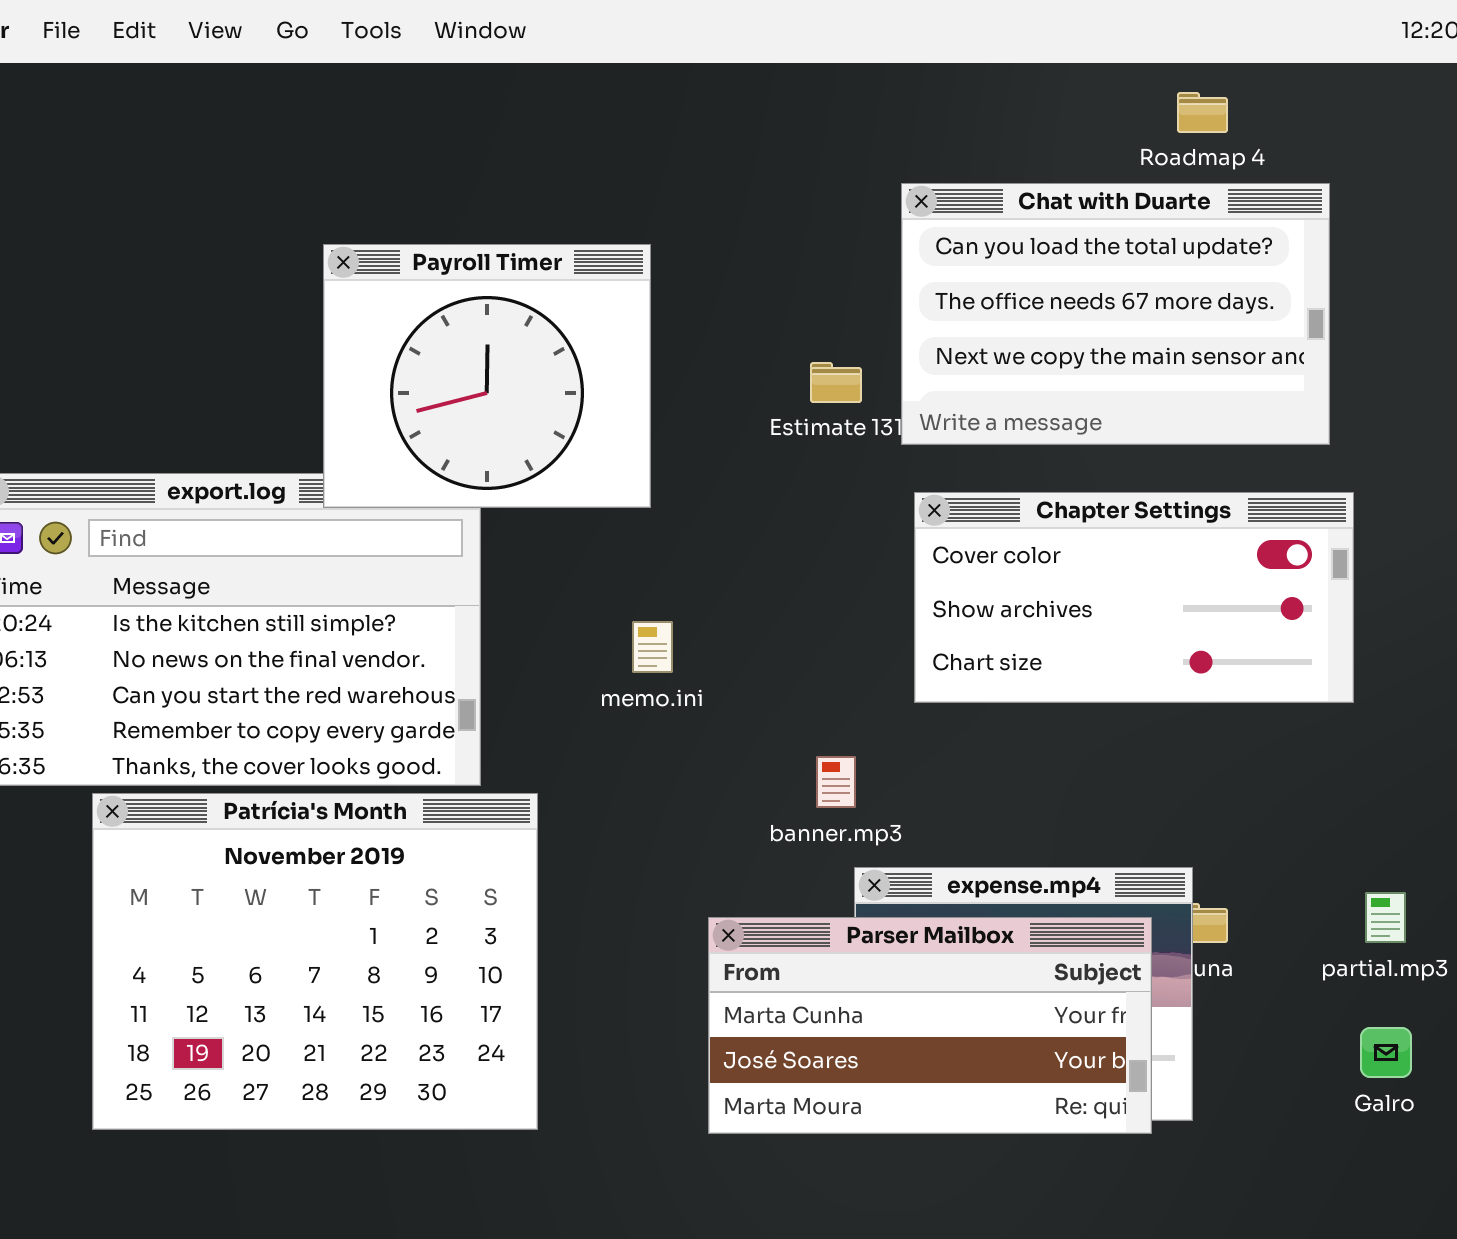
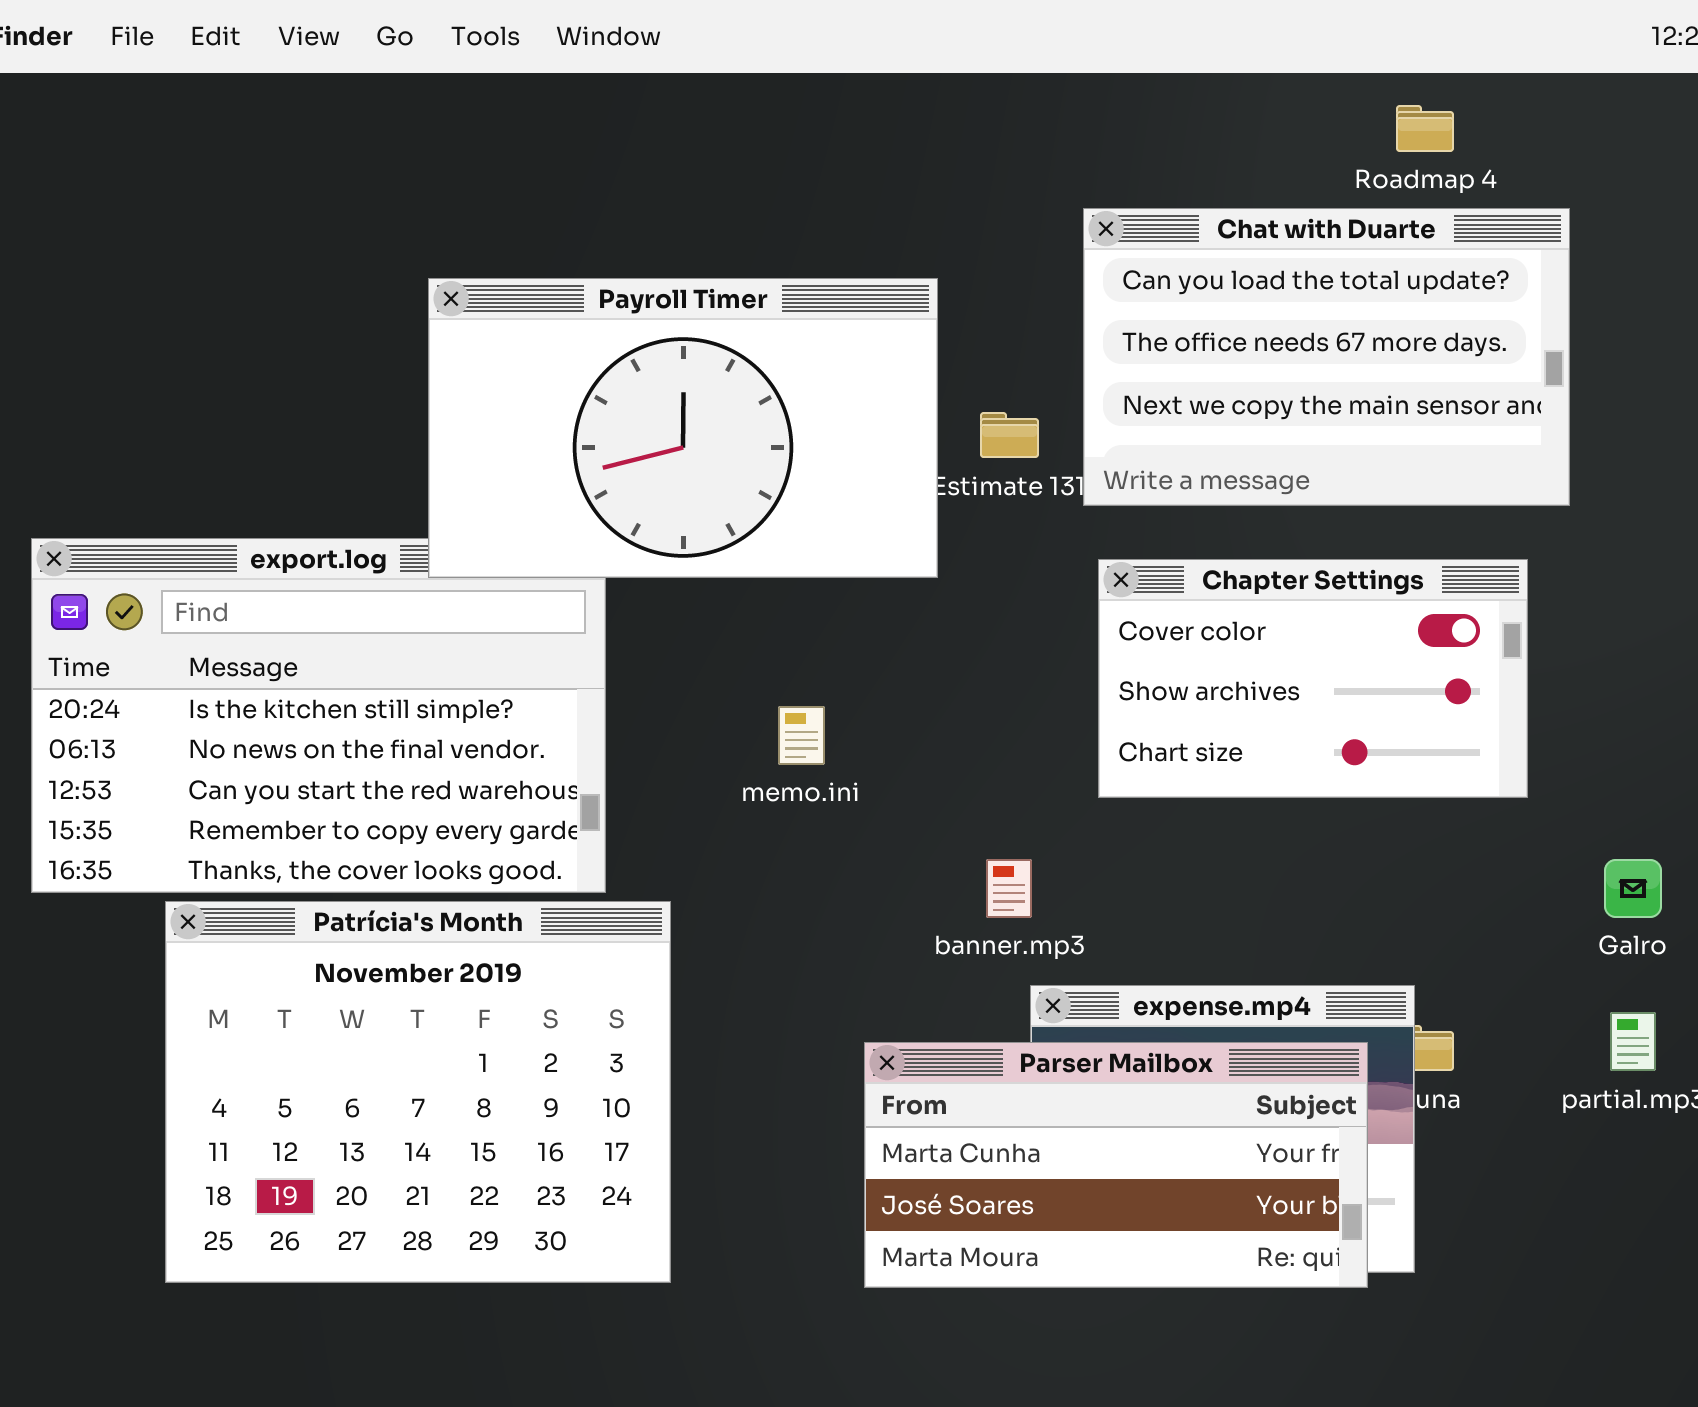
Payroll Timer: [323,244,651,508] -> [428,278,938,578], resized
Chapter Settings: [914,492,1354,703] -> [1098,559,1528,798], resized
Galro: [1360,1027,1412,1078] -> [1604,859,1662,918], moved

